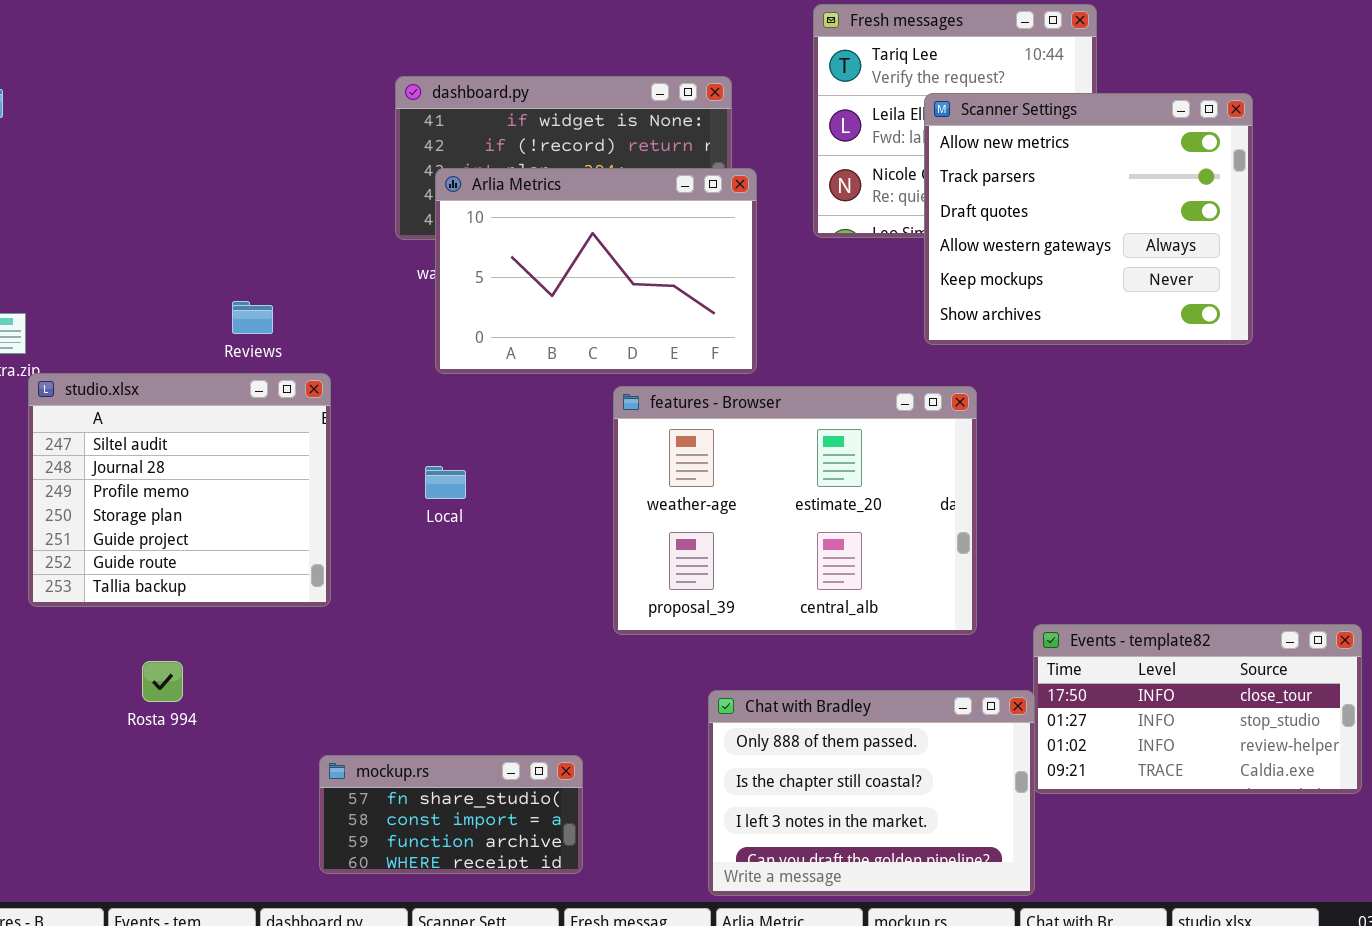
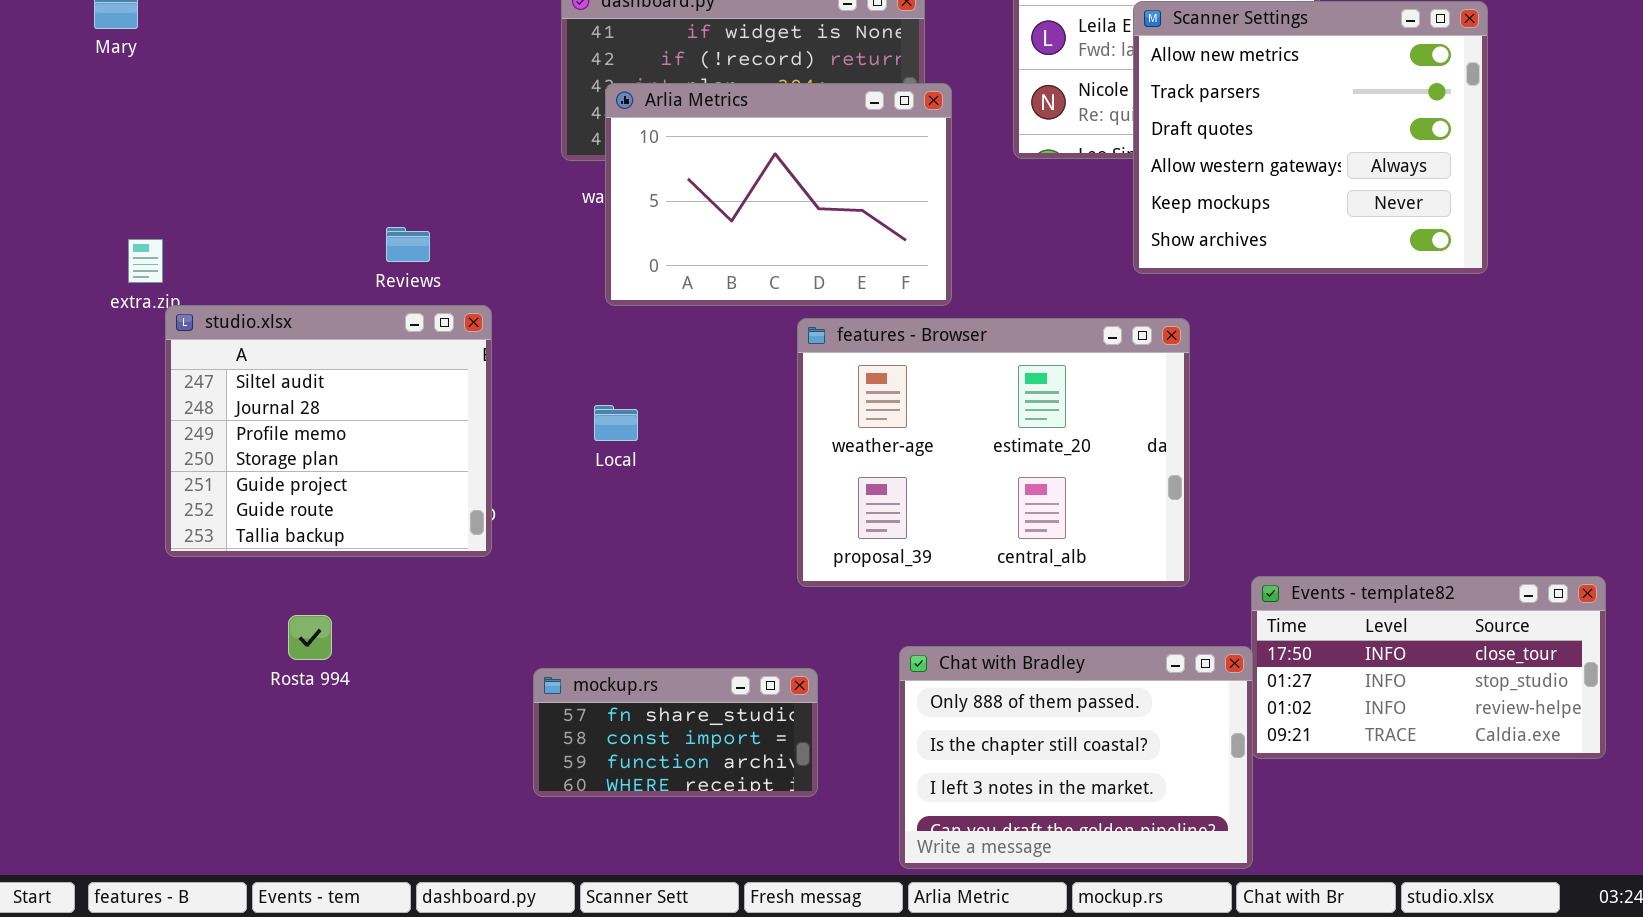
mockup.rs: [319,755,583,874] -> [533,668,818,797], moved

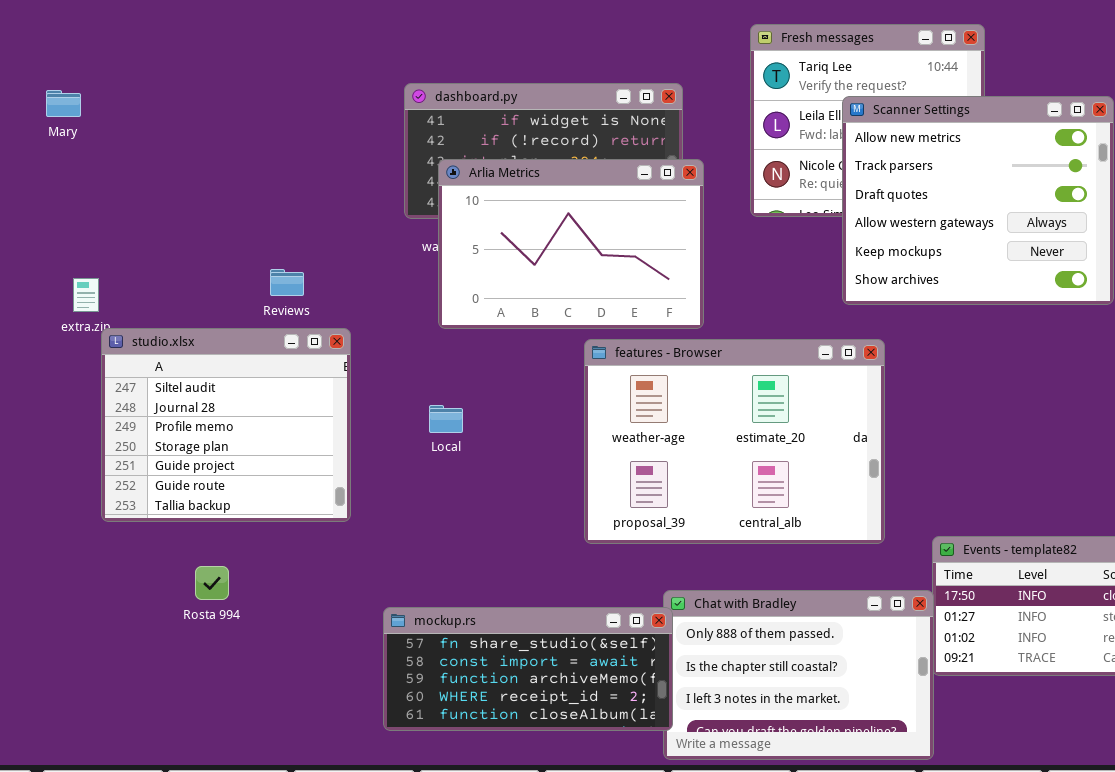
mockup.rs: [533,668,818,797] -> [383,607,673,731], resized

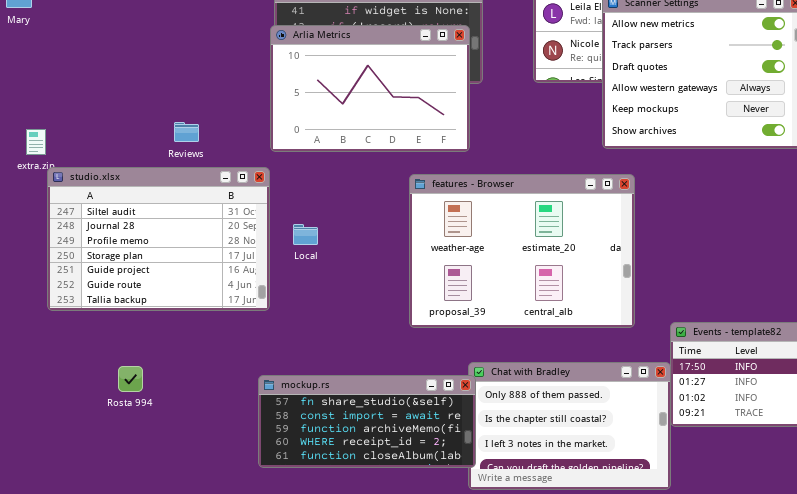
Arlia Metrics: [438,159,704,329] -> [270,25,470,152], moved
studio.xlsx: [101,328,351,522] -> [47,167,270,311], resized
Rosta 994: [195,566,229,600] -> [118,366,143,392], moved

